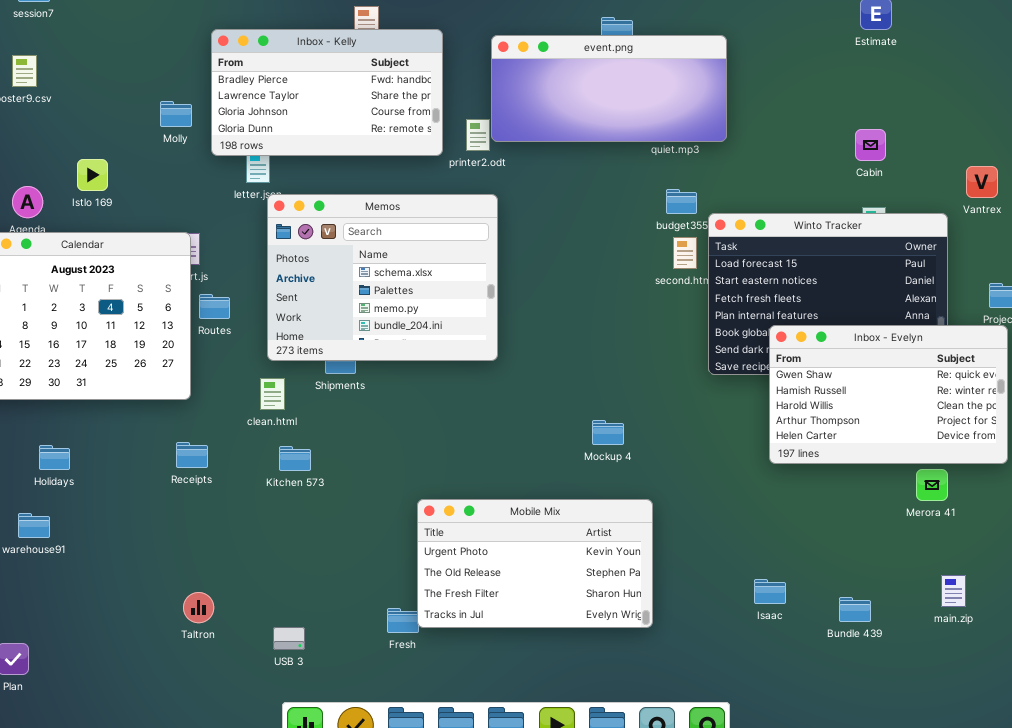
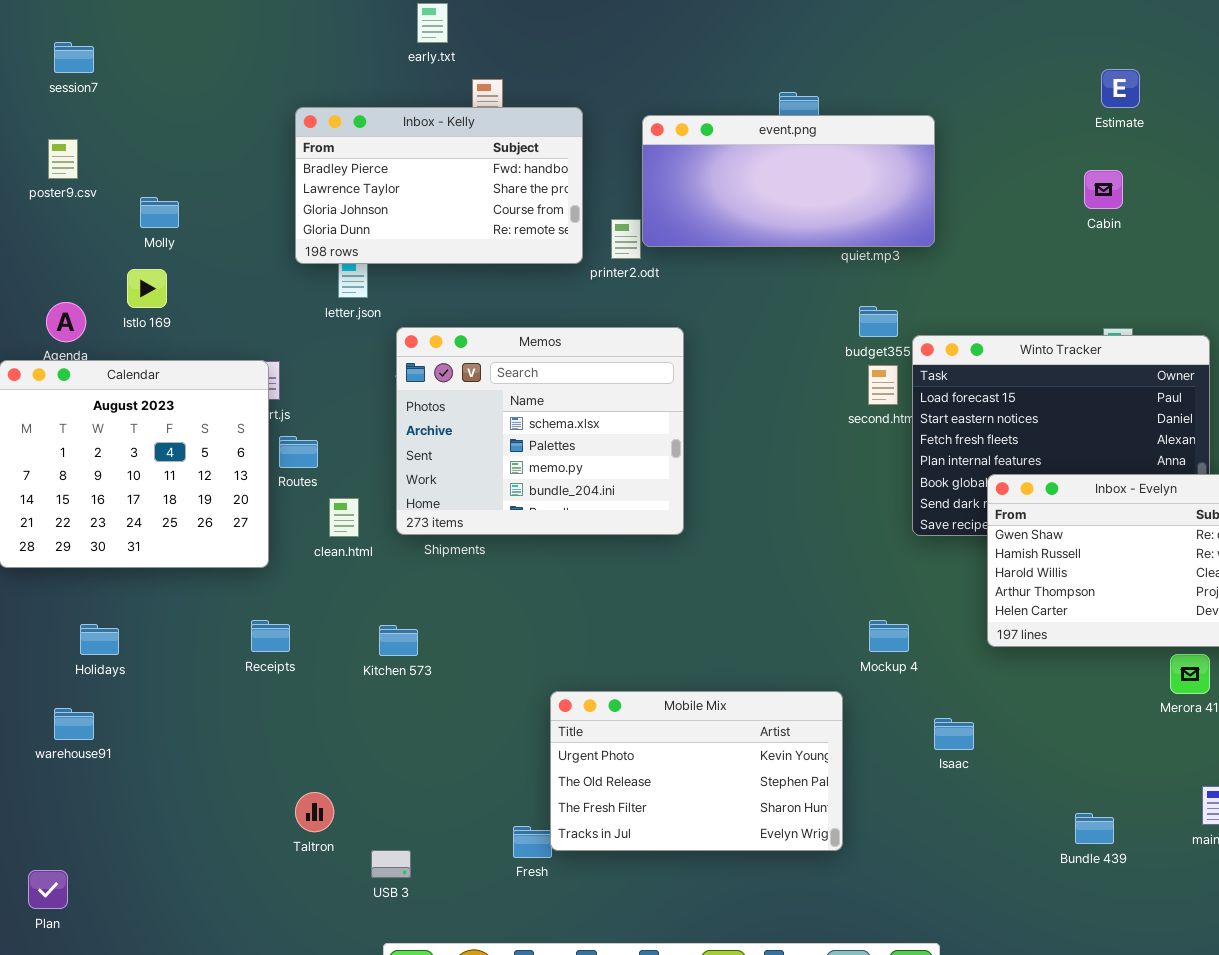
Molly: [160,101,192,127] -> [140,197,179,228], moved
Cabin: [855,129,886,161] -> [1084,170,1123,209], moved
Memos: [267,194,498,361] -> [396,327,684,535], moved
clean.html: [260,378,285,410] -> [329,498,359,537], moved
Mockup 4: [592,420,624,445] -> [869,620,909,652], moved
Isaac: [754,579,786,604] -> [934,718,974,750], moved
Taltron: [183,592,214,623] -> [295,792,334,832], moved

